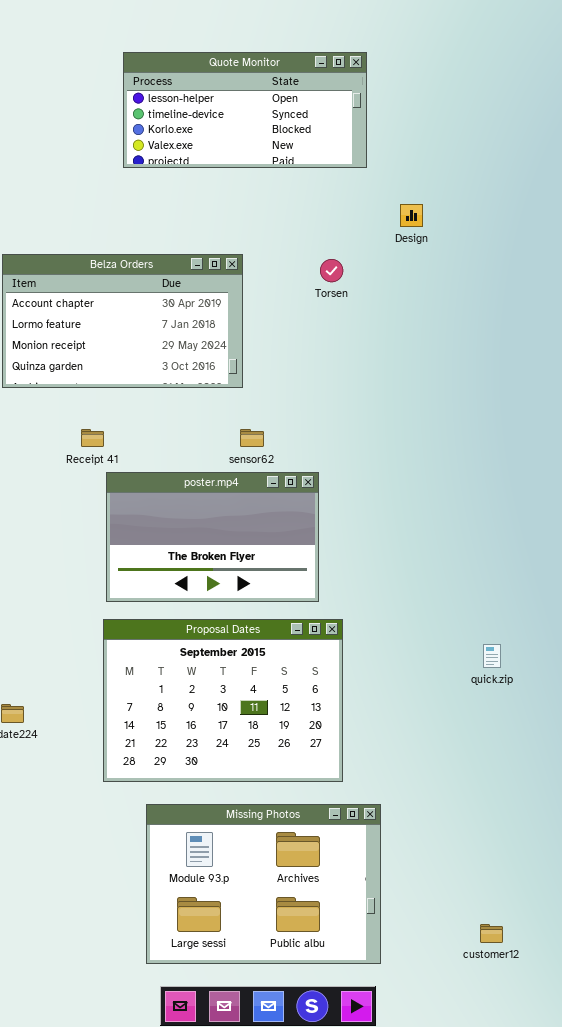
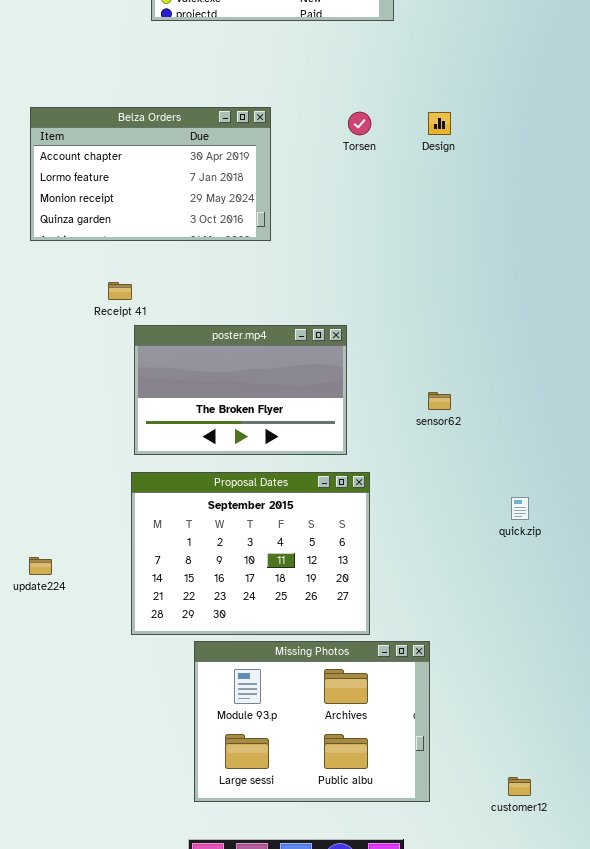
Design: [400,204,423,227] -> [428,112,451,135], moved
sensor62: [240,429,264,447] -> [428,392,451,410], moved
Missing Photos: [146,804,381,964] -> [194,641,430,802], moved

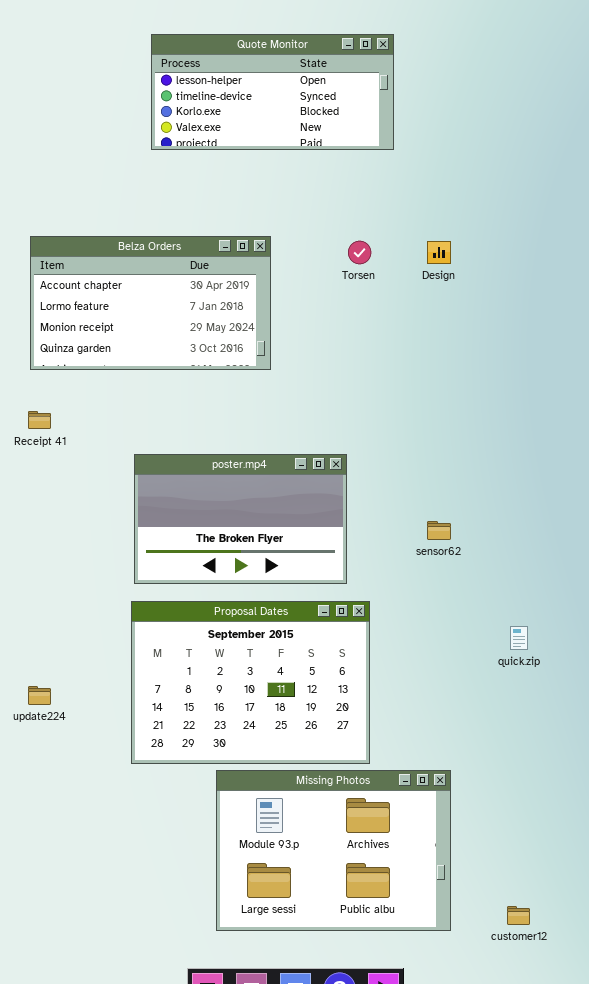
Receipt 41: [108,282,132,300] -> [28,411,51,429], moved
Missing Photos: [194,641,430,802] -> [216,770,451,931], moved

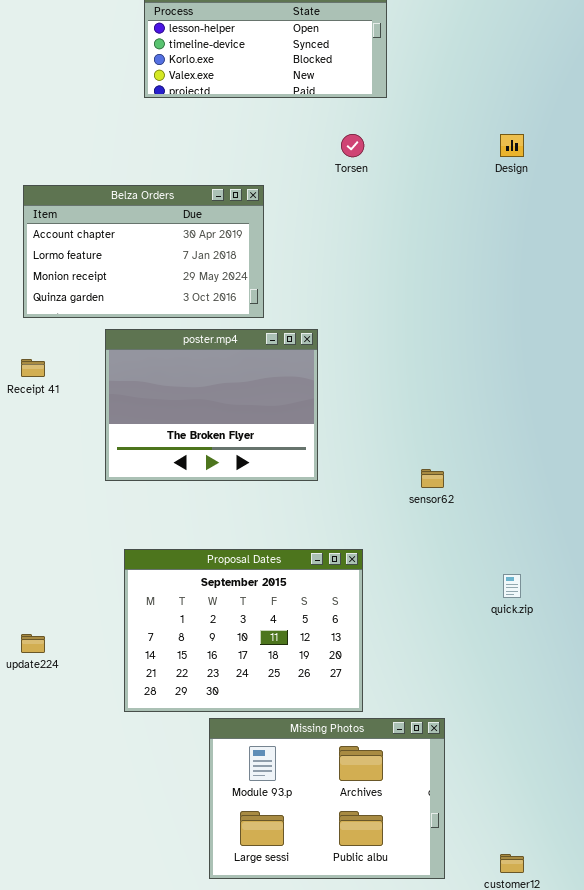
Torsen: [348,241,371,264] -> [341,134,364,157], moved
Design: [427,241,451,264] -> [500,134,524,157], moved
poster.mp4: [134,454,347,584] -> [105,329,318,481], moved, resized

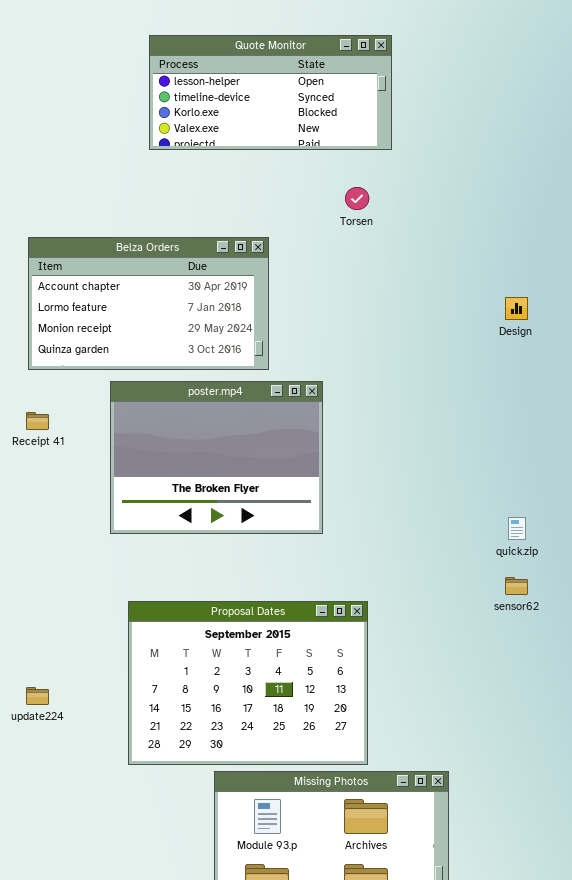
Design: [500,134,524,157] -> [505,297,528,320], moved
sensor62: [421,469,444,488] -> [505,577,528,595], moved
quick.zip: [503,574,521,598] -> [508,517,526,540], moved

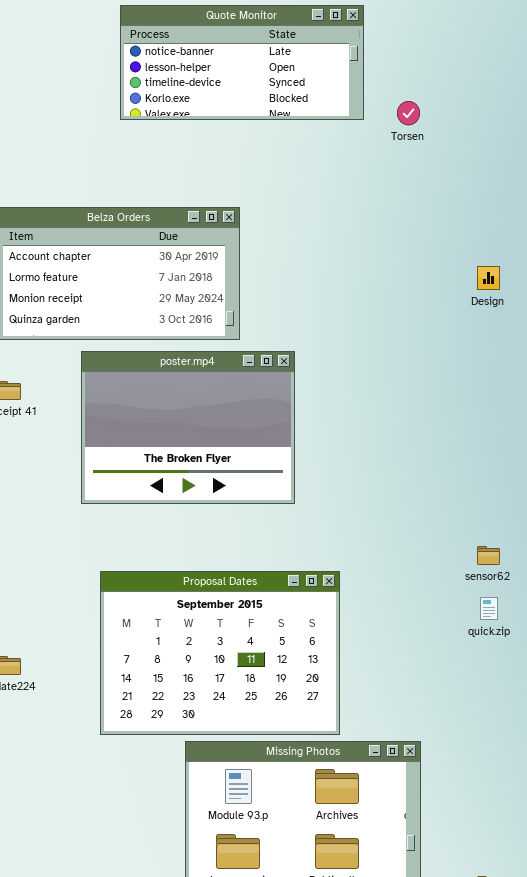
Quote Monitor: [149,35,392,150] -> [120,5,364,120], scrolled up 1 row
Torsen: [345,187,369,210] -> [397,101,420,125], moved
quick.zip: [508,517,526,540] -> [480,597,498,620], moved

